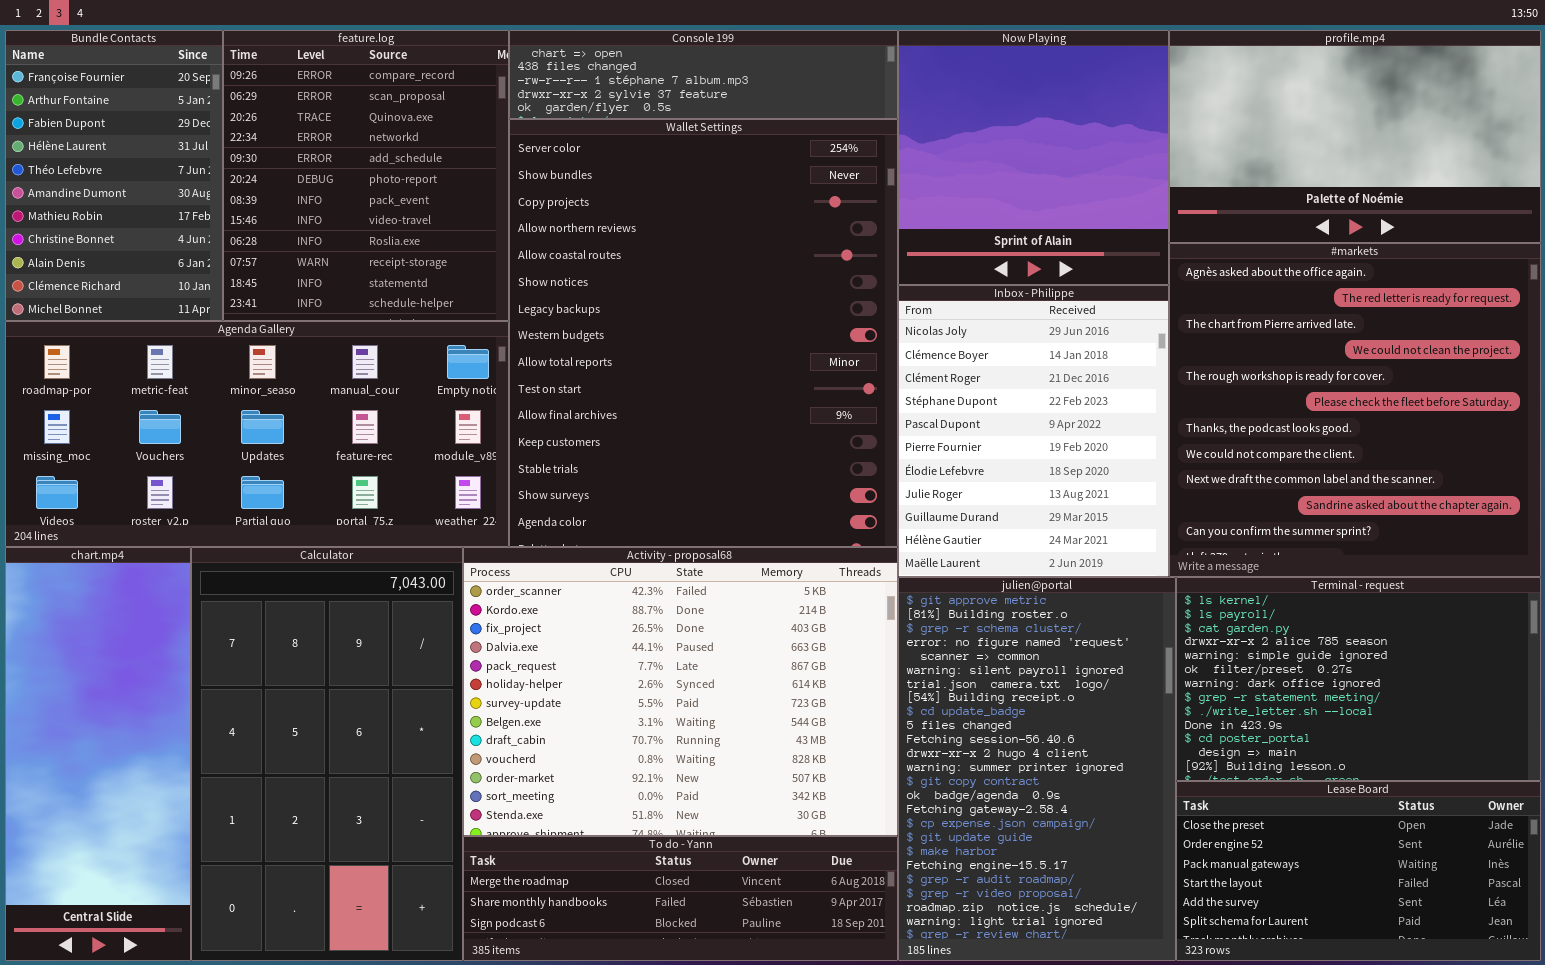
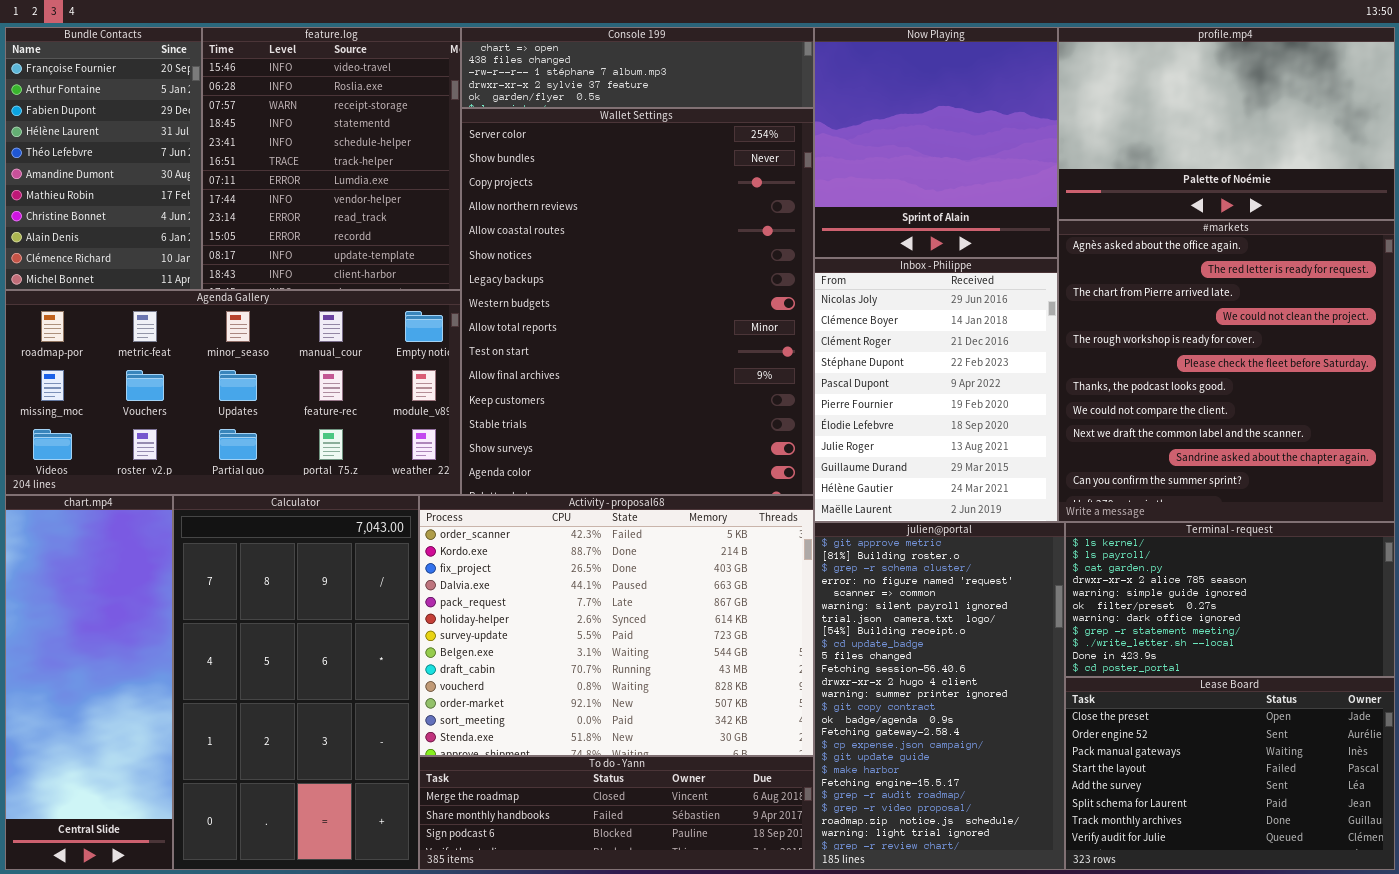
feature.log: [223,30,509,321] -> [202,27,461,290], scrolled down 7 rows
Terminal - request: [1176,577,1541,781] -> [1065,522,1395,677], resized
Lease Board: [1176,781,1541,961] -> [1065,677,1395,870], resized

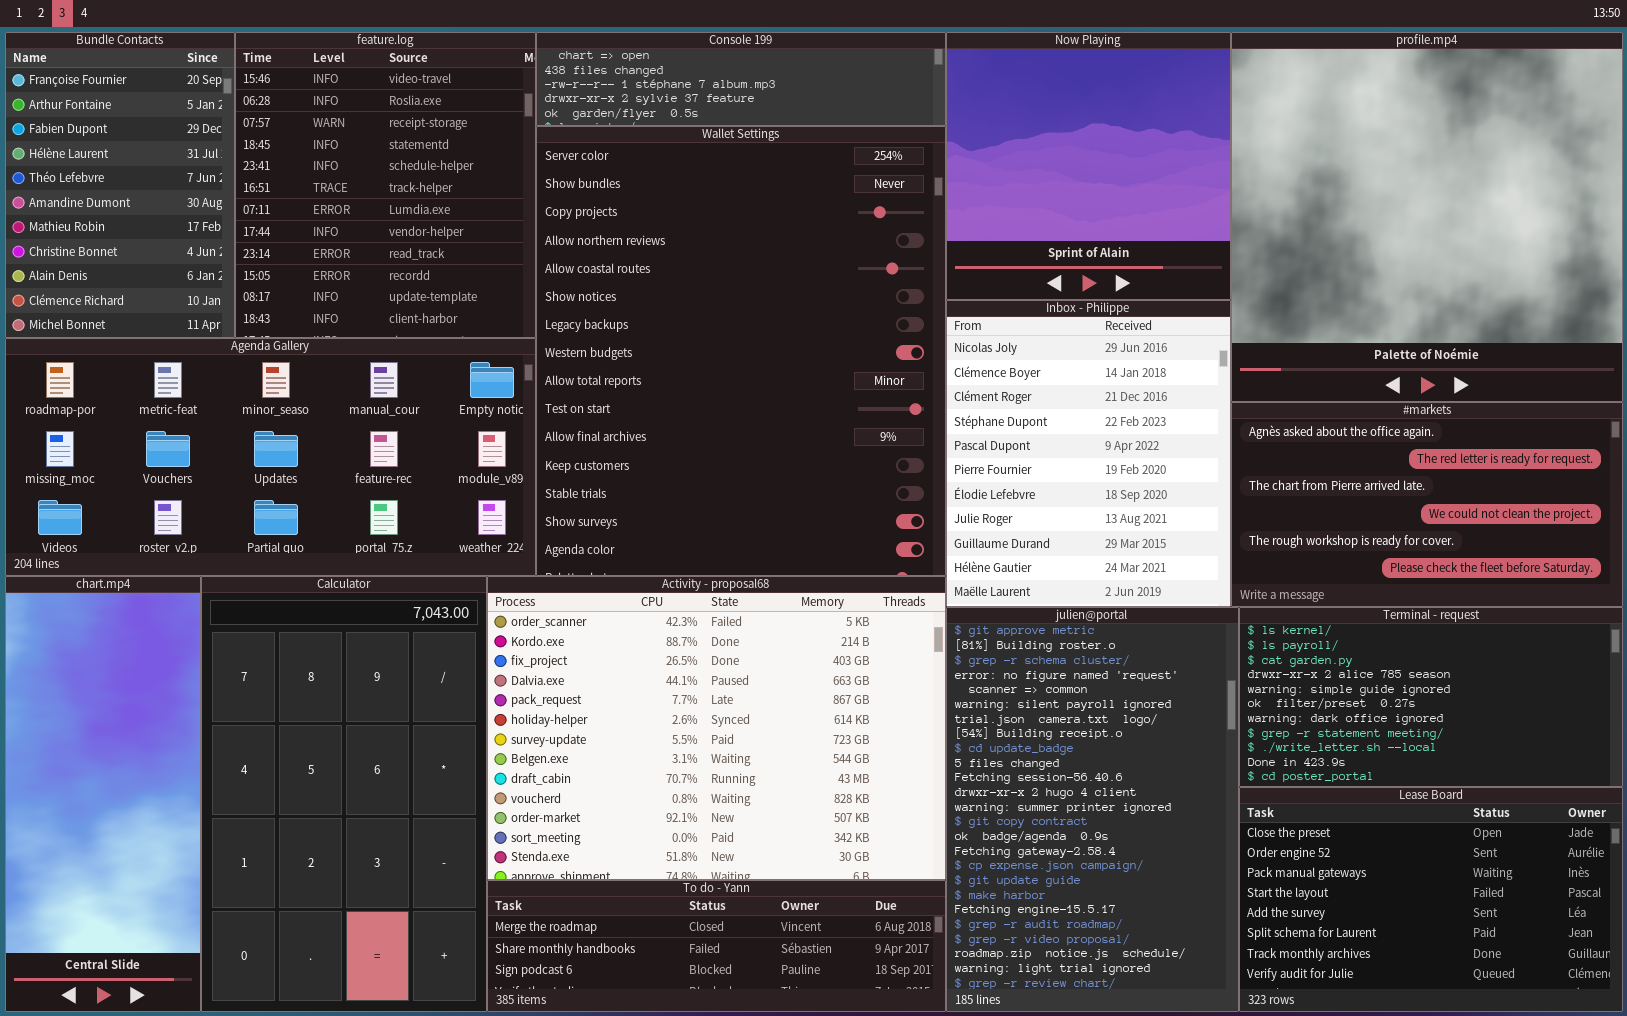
profile.mp4: [1058,27,1395,220] -> [1231,32,1623,402], resized
#markets: [1058,220,1395,522] -> [1231,402,1623,607], resized

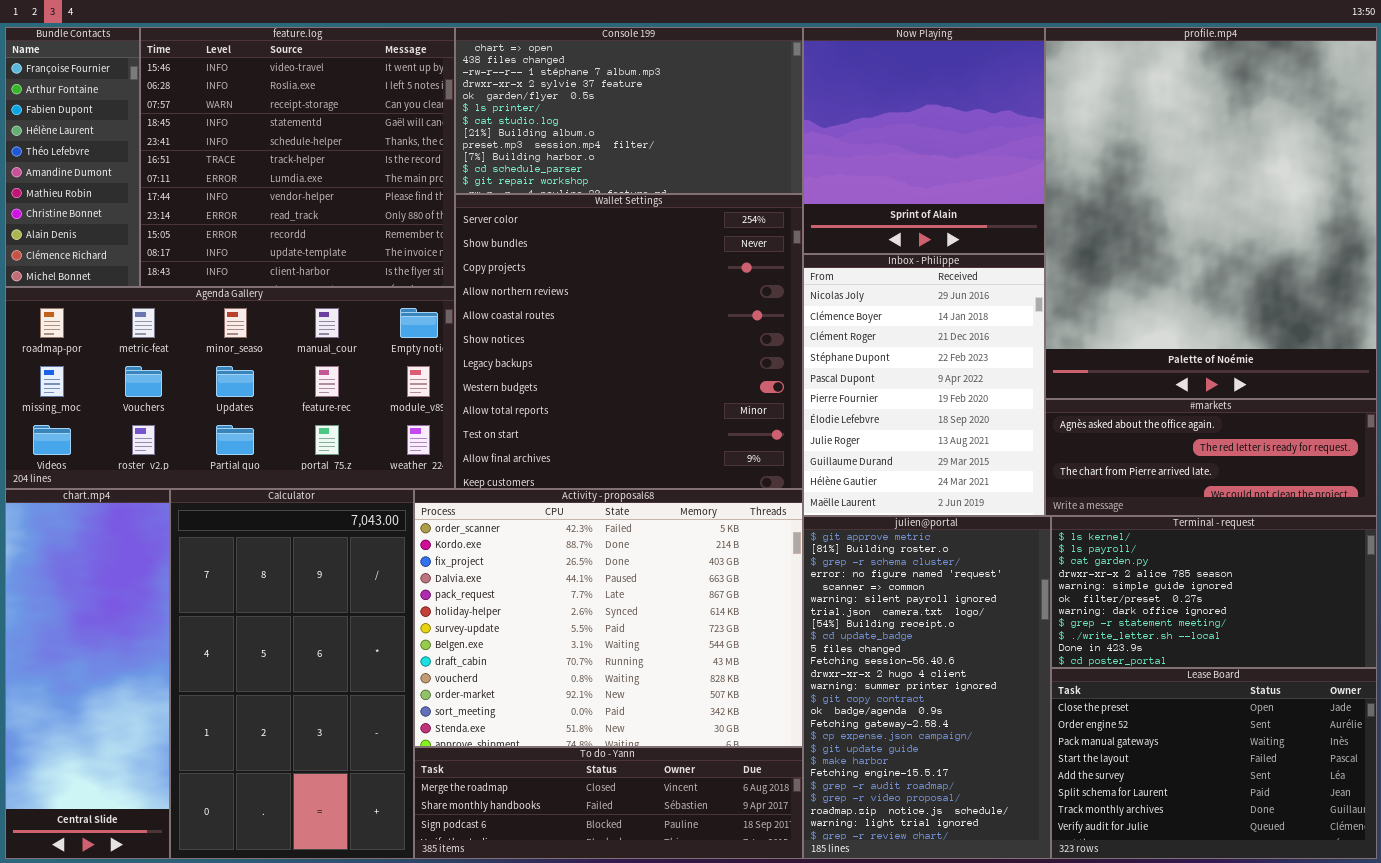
Bundle Contacts: [5,32,235,338] -> [5,27,140,287], resized
feature.log: [235,32,536,338] -> [140,27,455,287], resized
Console 199: [536,32,946,126] -> [455,27,803,194], resized
profile.mp4: [1231,32,1623,402] -> [1045,27,1377,399], resized
Wallet Settings: [536,126,946,576] -> [455,194,803,489], resized
#markets: [1231,402,1623,607] -> [1045,399,1377,516], resized

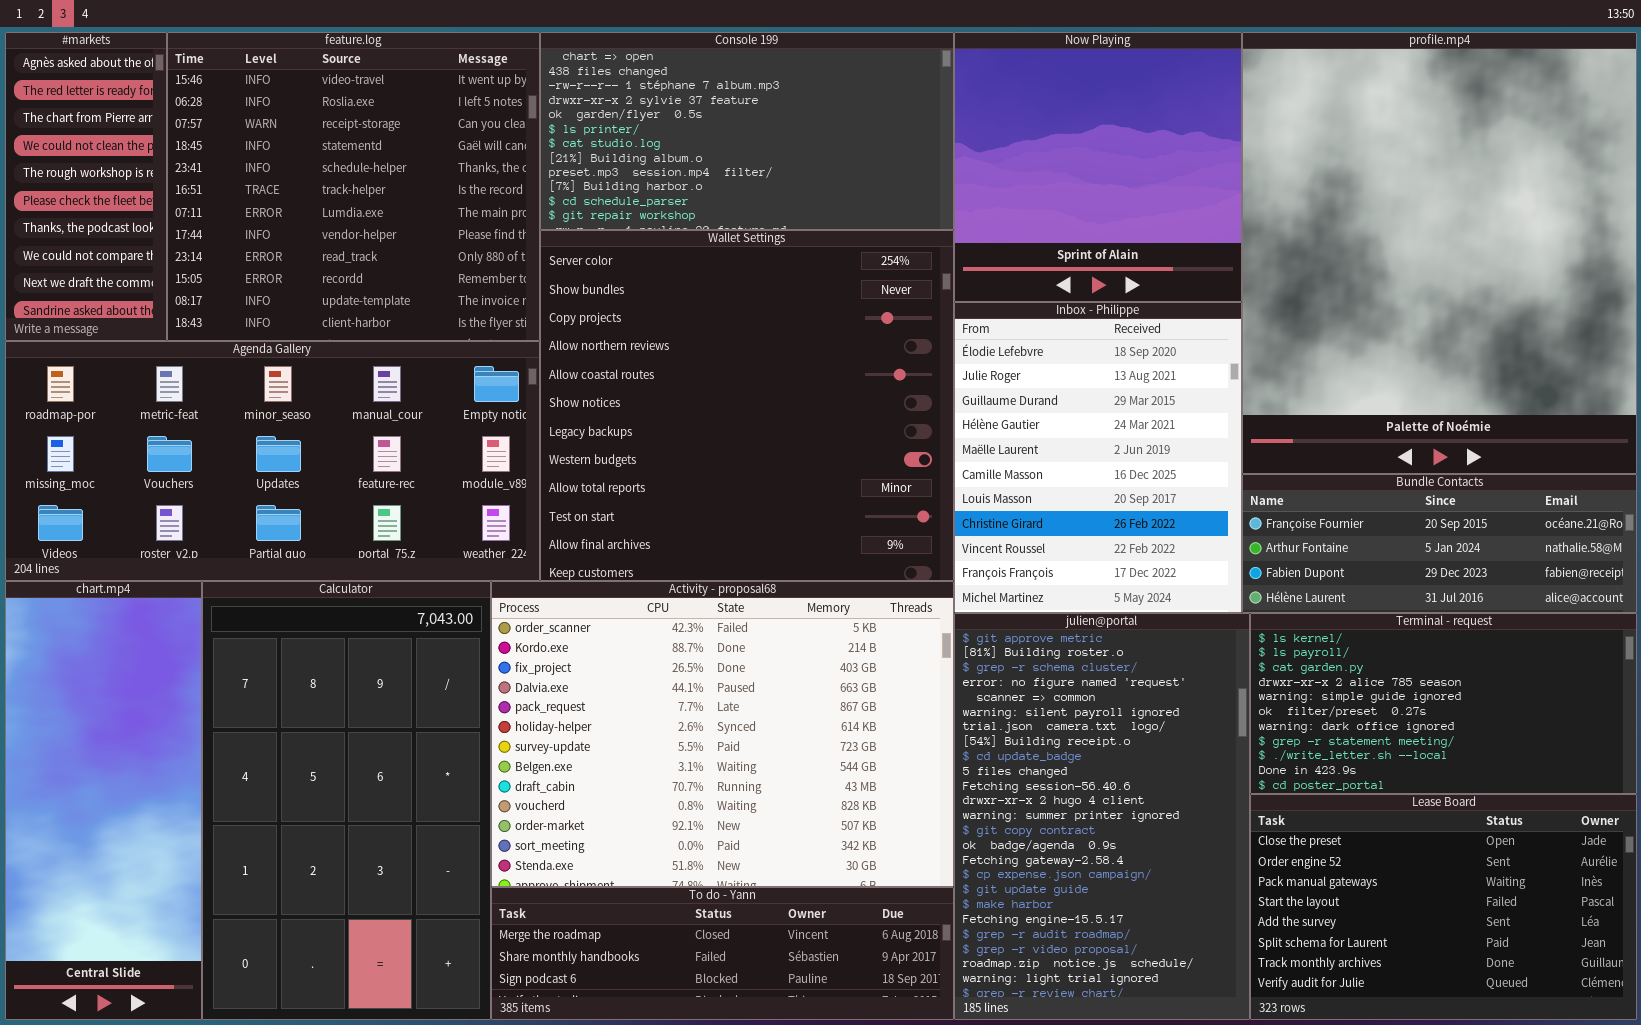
Bundle Contacts: [5,27,140,287] -> [1242,474,1637,613], moved, resized
Inbox - Philippe: [803,254,1045,516] -> [954,302,1242,613], scrolled down 6 rows
#markets: [1045,399,1377,516] -> [5,32,167,341], moved, resized

